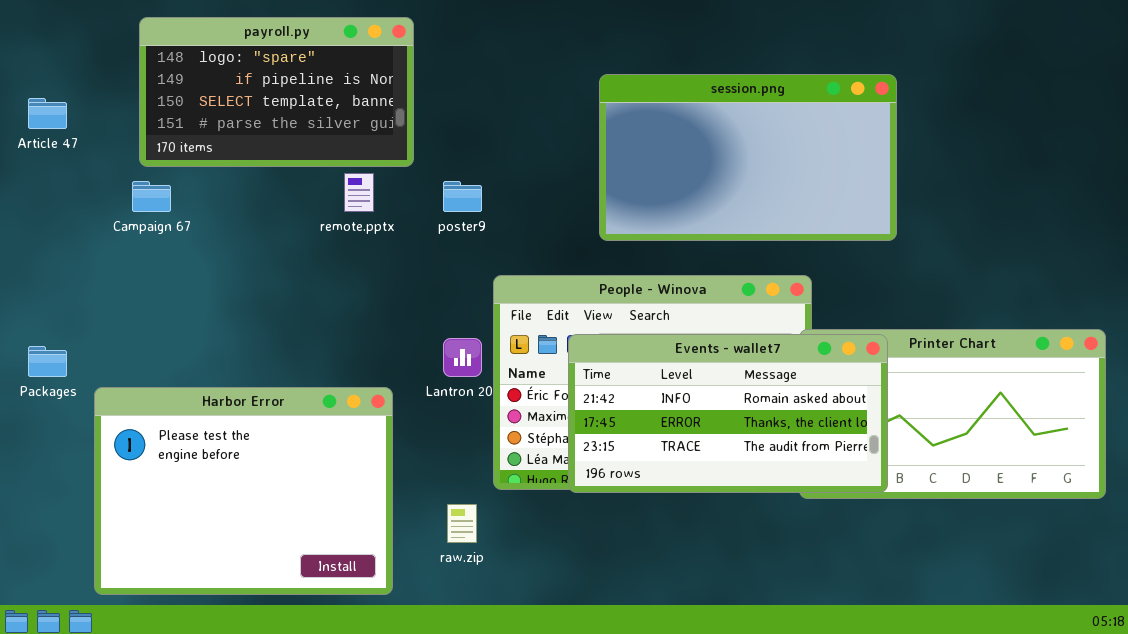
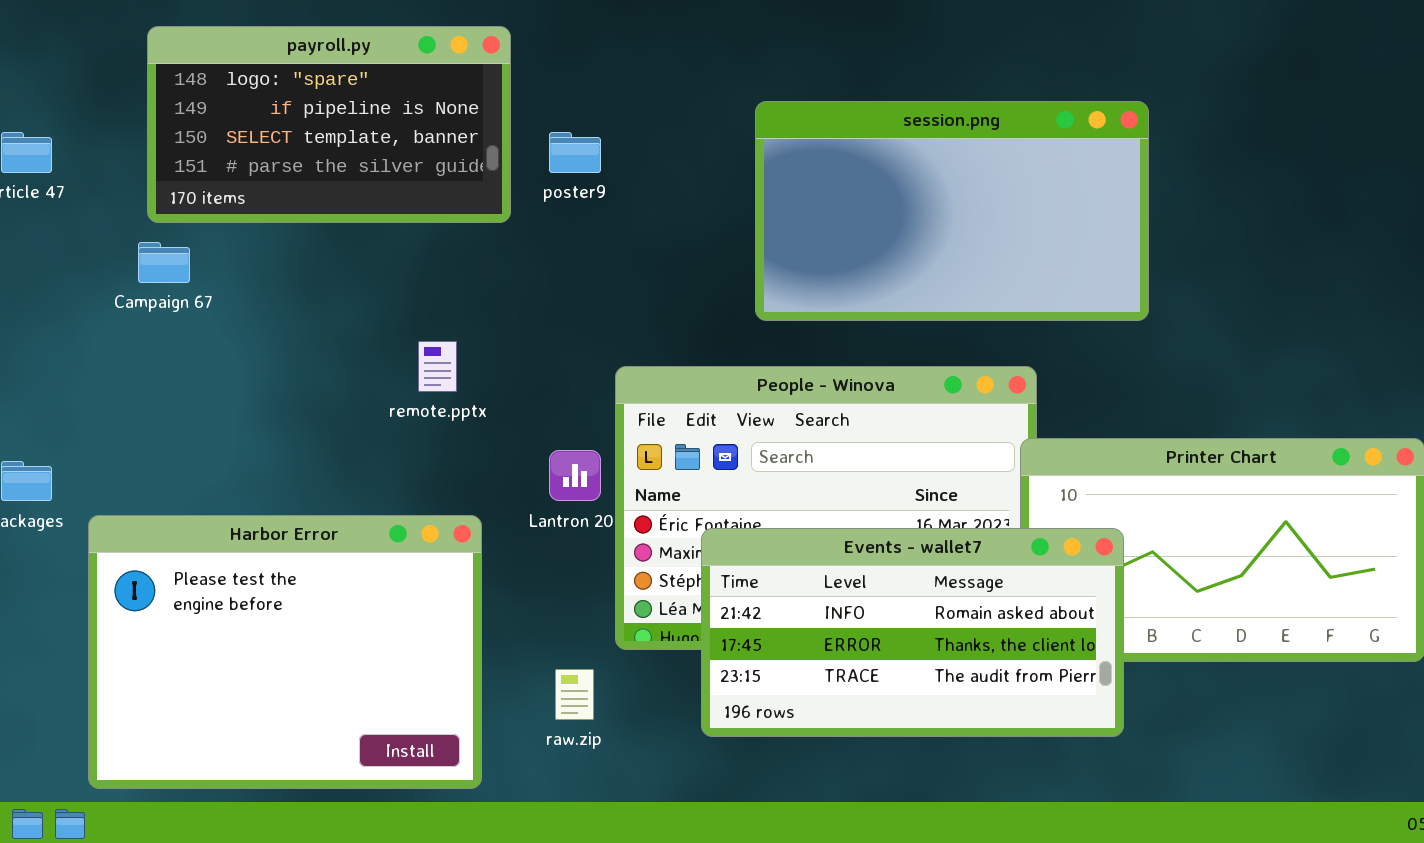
remote.pptx: [344,173,374,212] -> [418,341,457,392], moved
poster9: [443,181,482,212] -> [549,132,601,173], moved
Events - wallet7: [568,334,888,493] -> [701,528,1124,737], moved

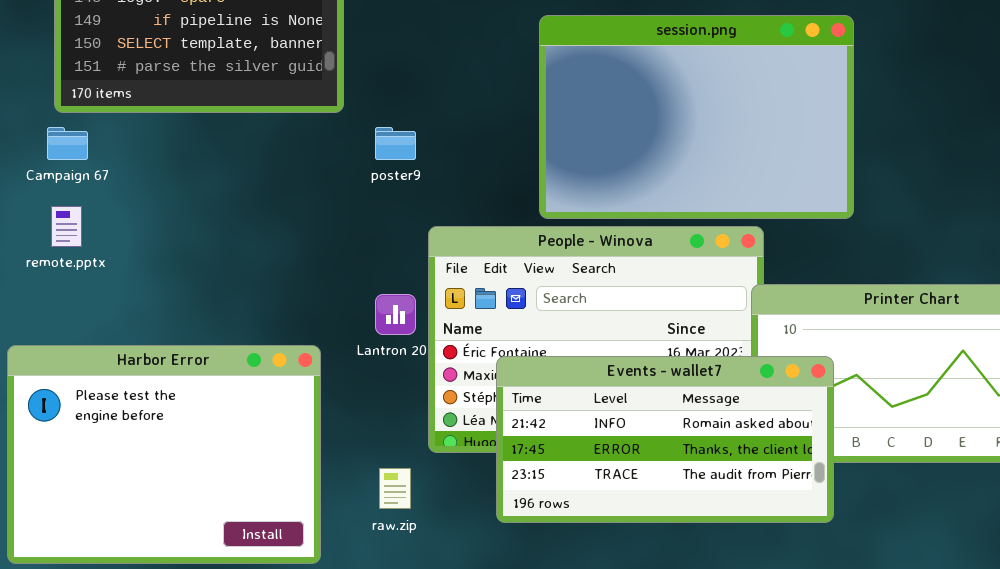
session.png: [755,101,1149,321] -> [539,15,854,219], resized
poster9: [549,132,601,173] -> [375,127,416,160], moved
remote.pptx: [418,341,457,392] -> [51,206,82,247], moved

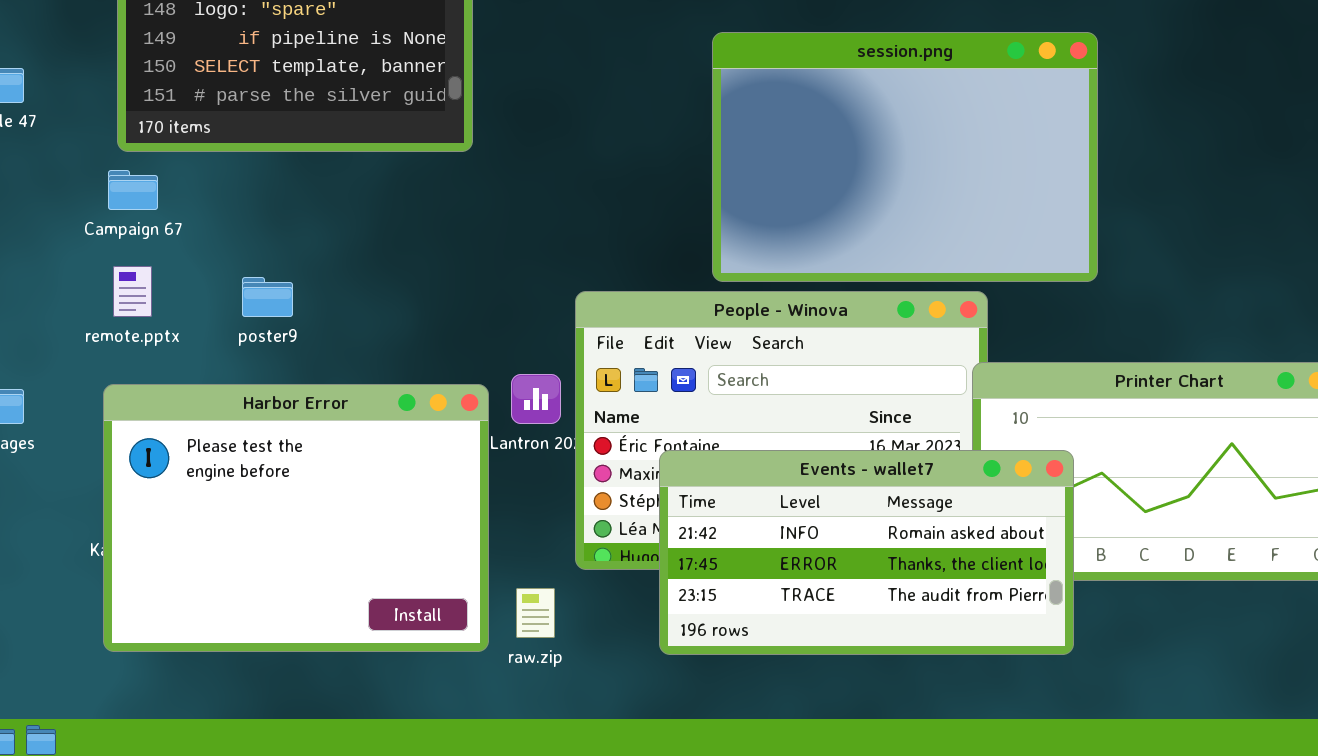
poster9: [375,127,416,160] -> [242,277,293,317], moved
Harbor Error: [7,345,321,564] -> [103,384,489,652], moved

